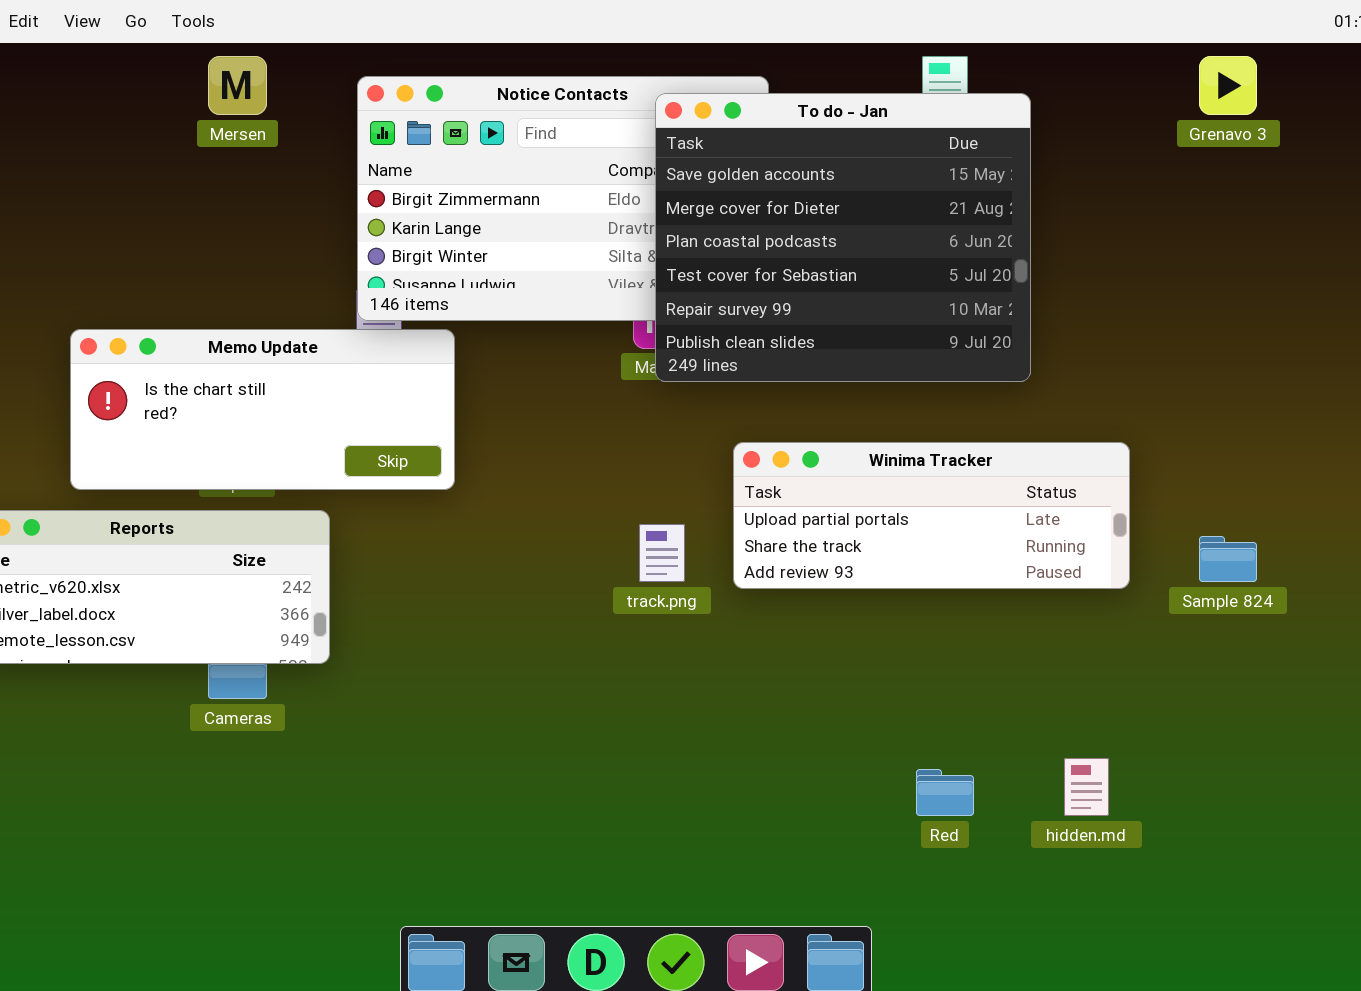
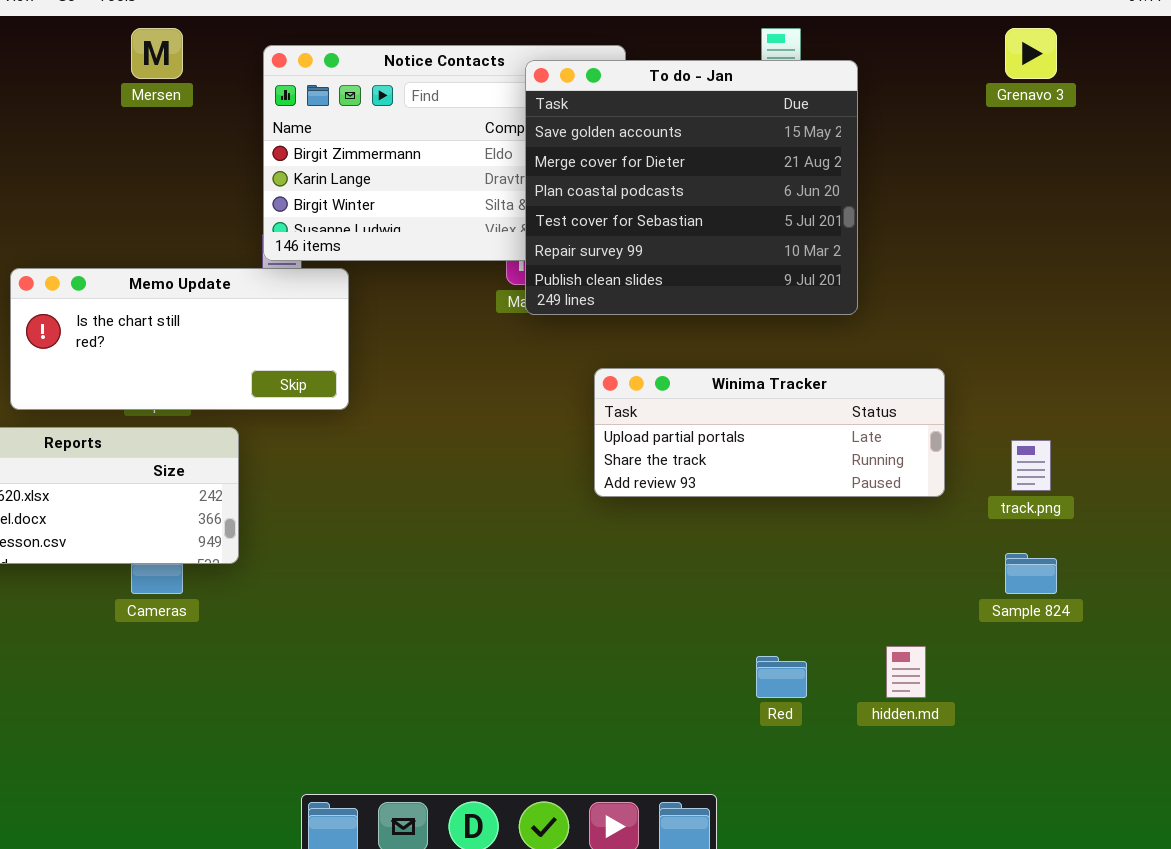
track.png: [639,524,685,582] -> [1011,440,1051,491], moved
Sample 824: [1199,536,1257,582] -> [1005,553,1057,594], moved

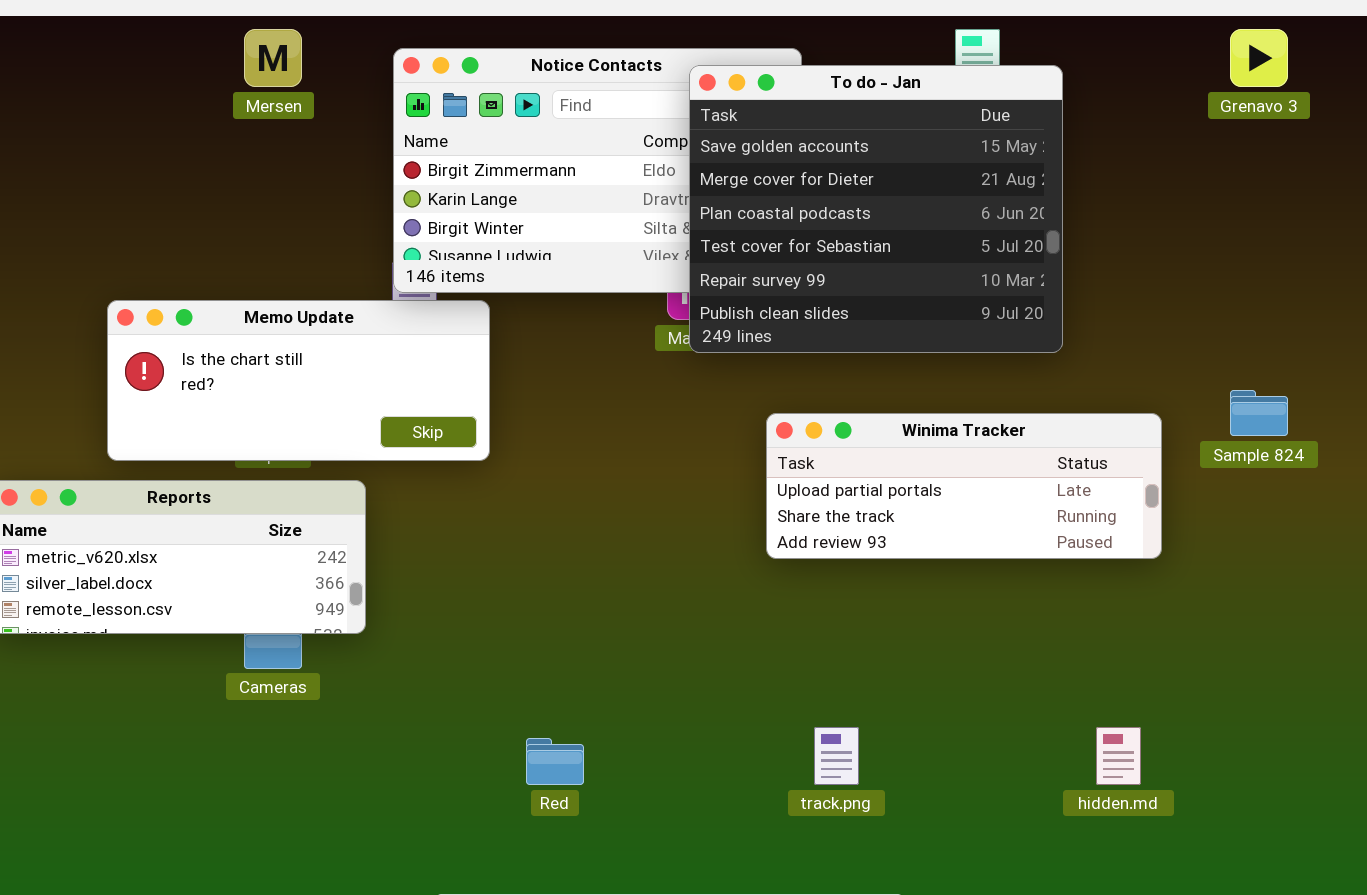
track.png: [1011,440,1051,491] -> [814,727,859,785], moved
Sample 824: [1005,553,1057,594] -> [1230,390,1288,436], moved
Red: [756,656,807,698] -> [526,738,584,785], moved

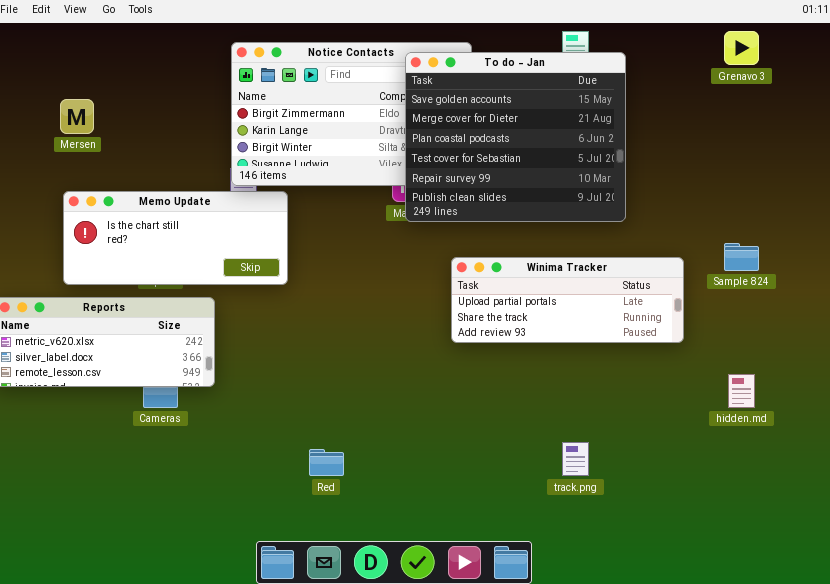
Mersen: [244,29,302,87] -> [60,99,94,134], moved
track.png: [814,727,859,785] -> [562,442,589,476], moved
hidden.md: [1096,727,1141,785] -> [728,374,755,408], moved

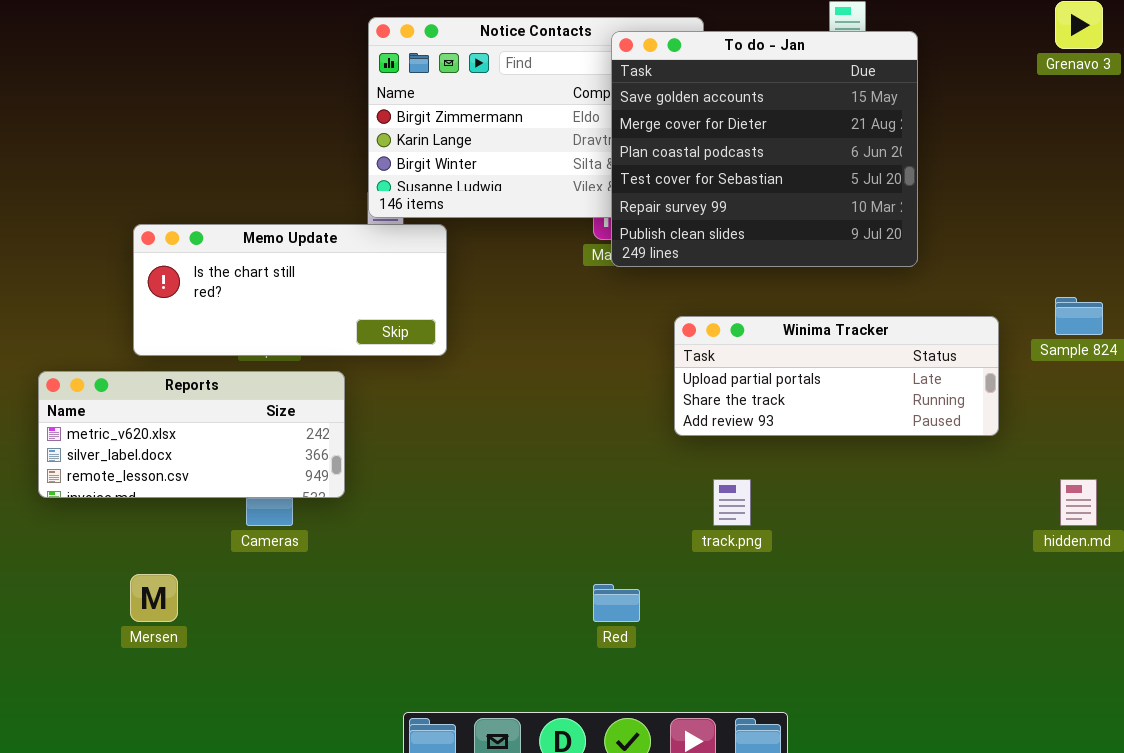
Mersen: [60,99,94,134] -> [130,574,178,622], moved
track.png: [562,442,589,476] -> [713,479,751,526], moved
Red: [309,449,344,476] -> [593,584,640,622], moved

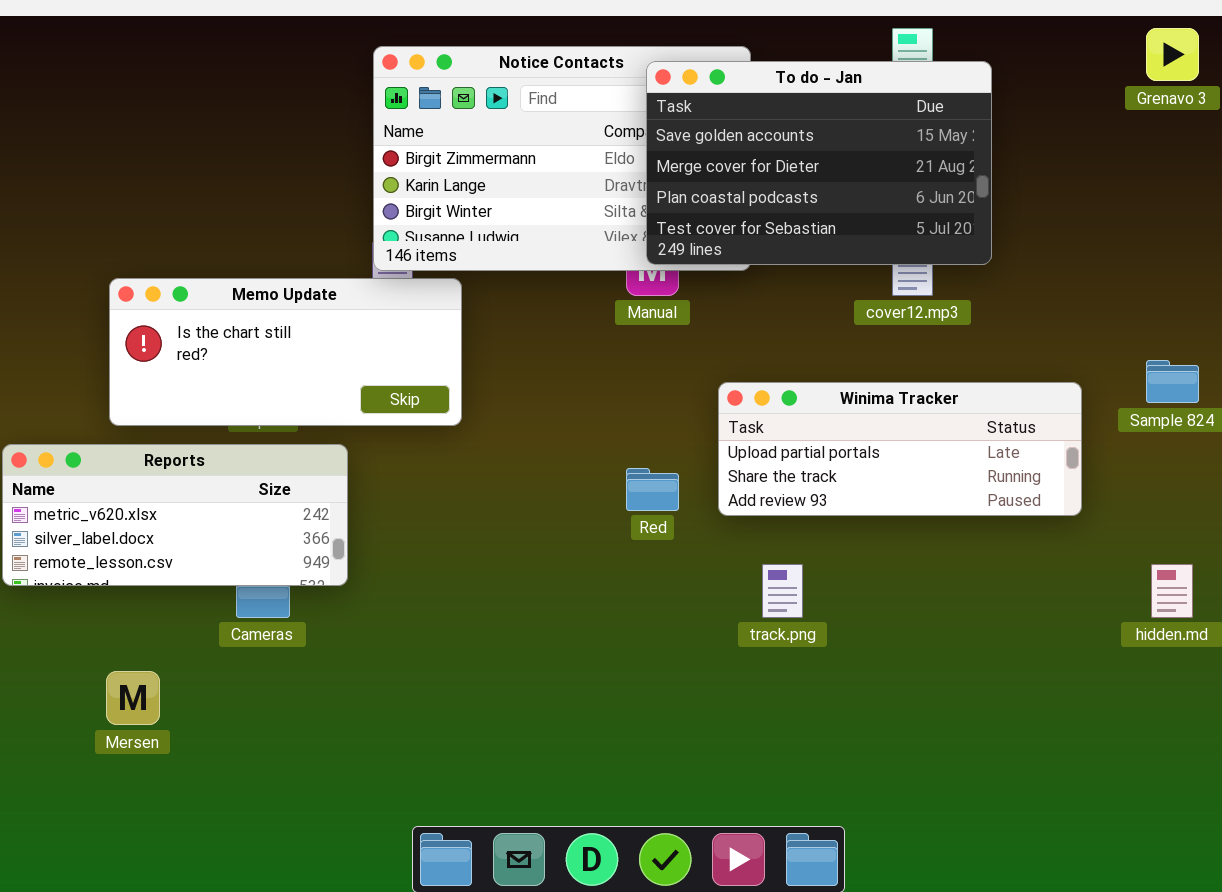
To do - Jan: [611,31,918,267] -> [646,61,992,265], resized
Red: [593,584,640,622] -> [626,468,679,511], moved

